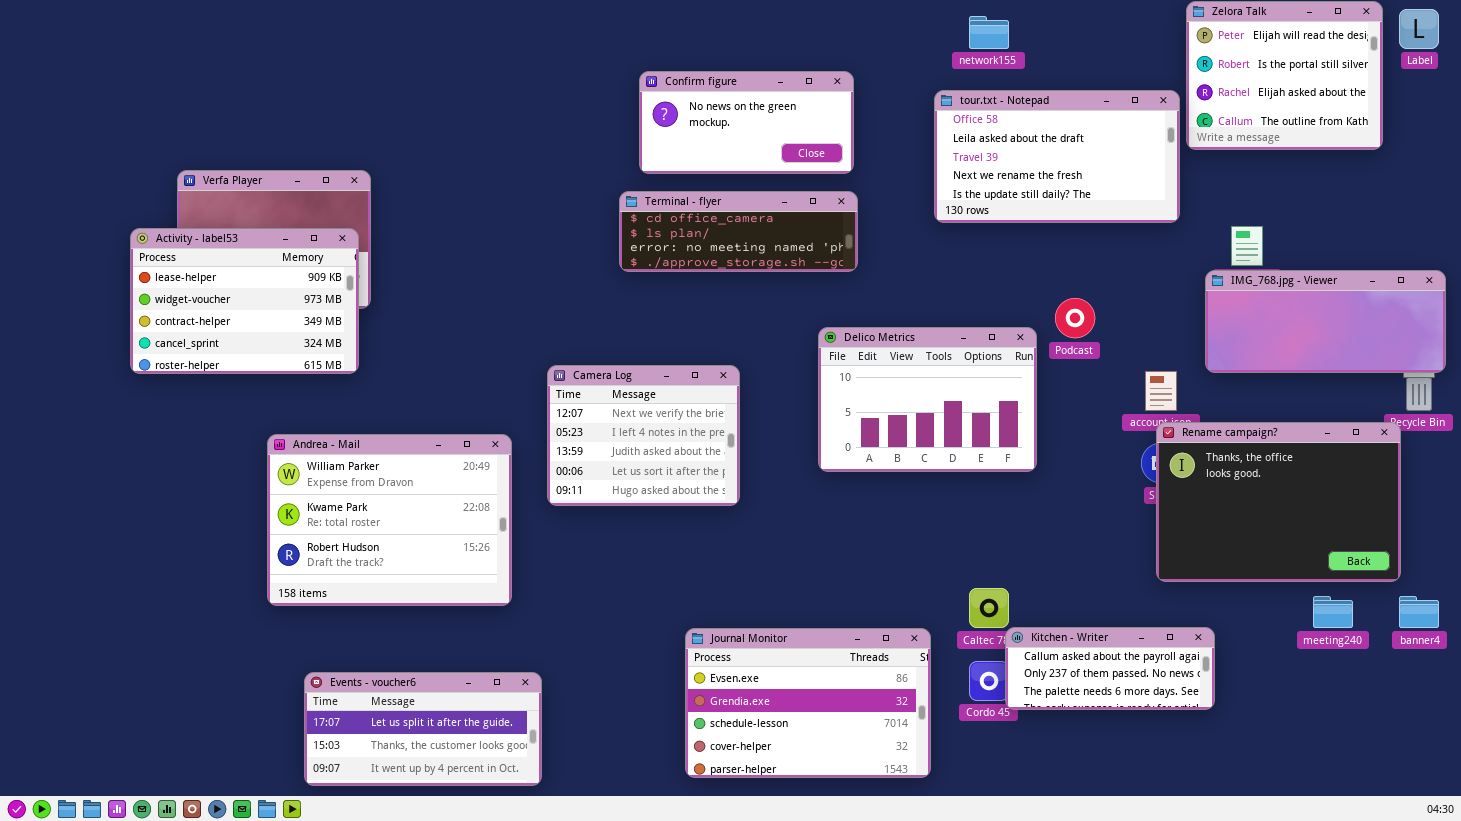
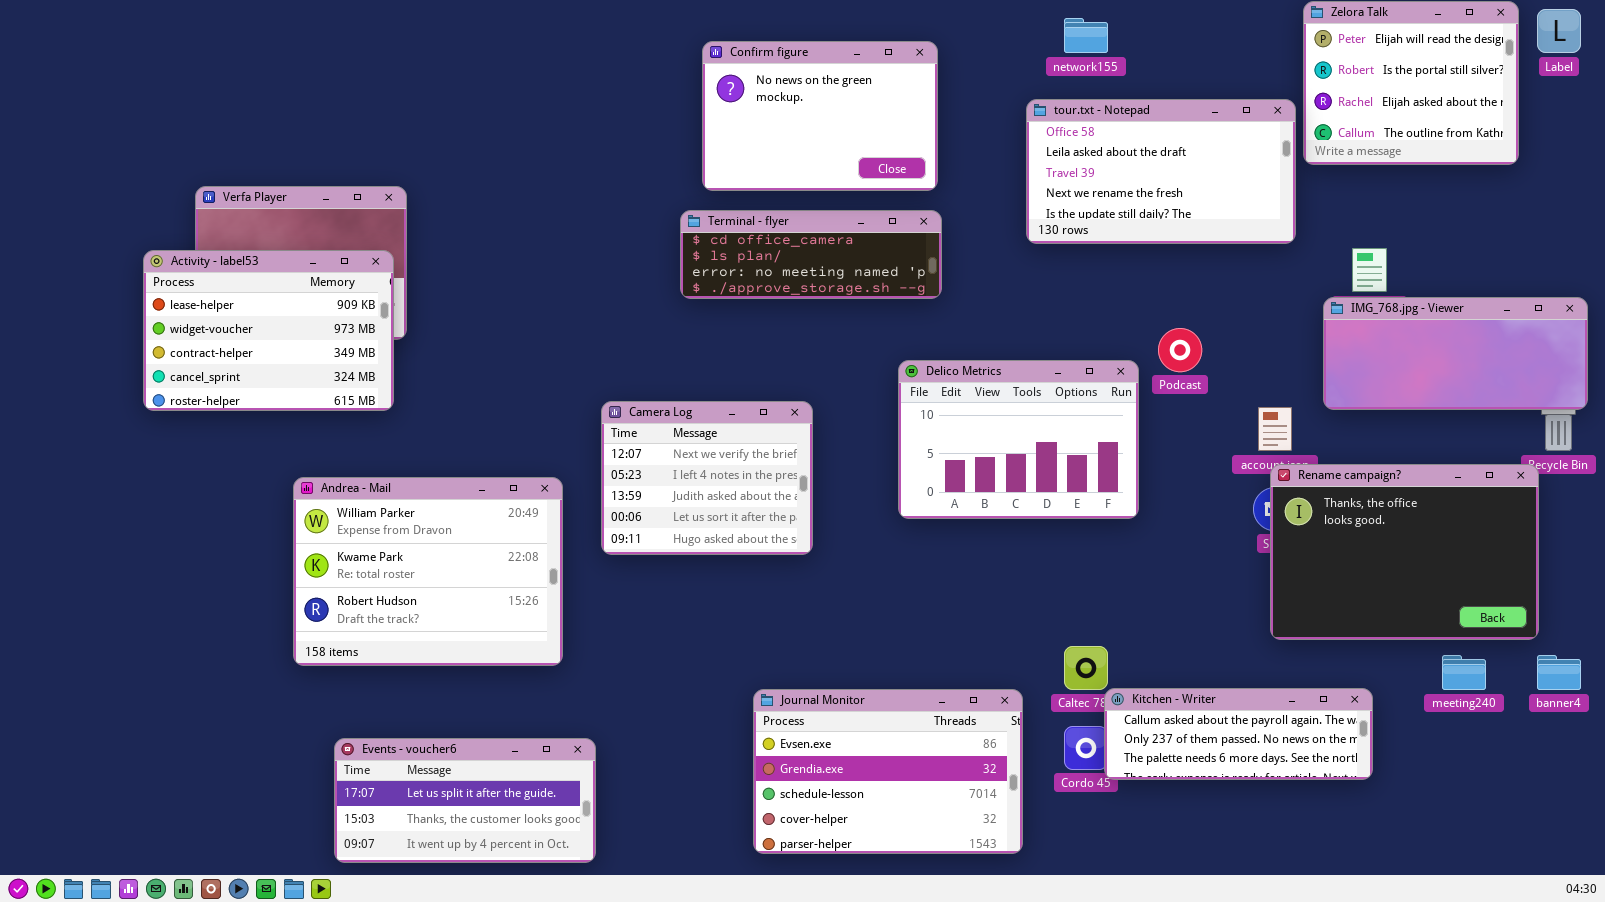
Confirm figure: [639,71,854,174] -> [702,41,938,191], resized
Kitchen - Writer: [1005,627,1215,710] -> [1104,688,1373,780], resized

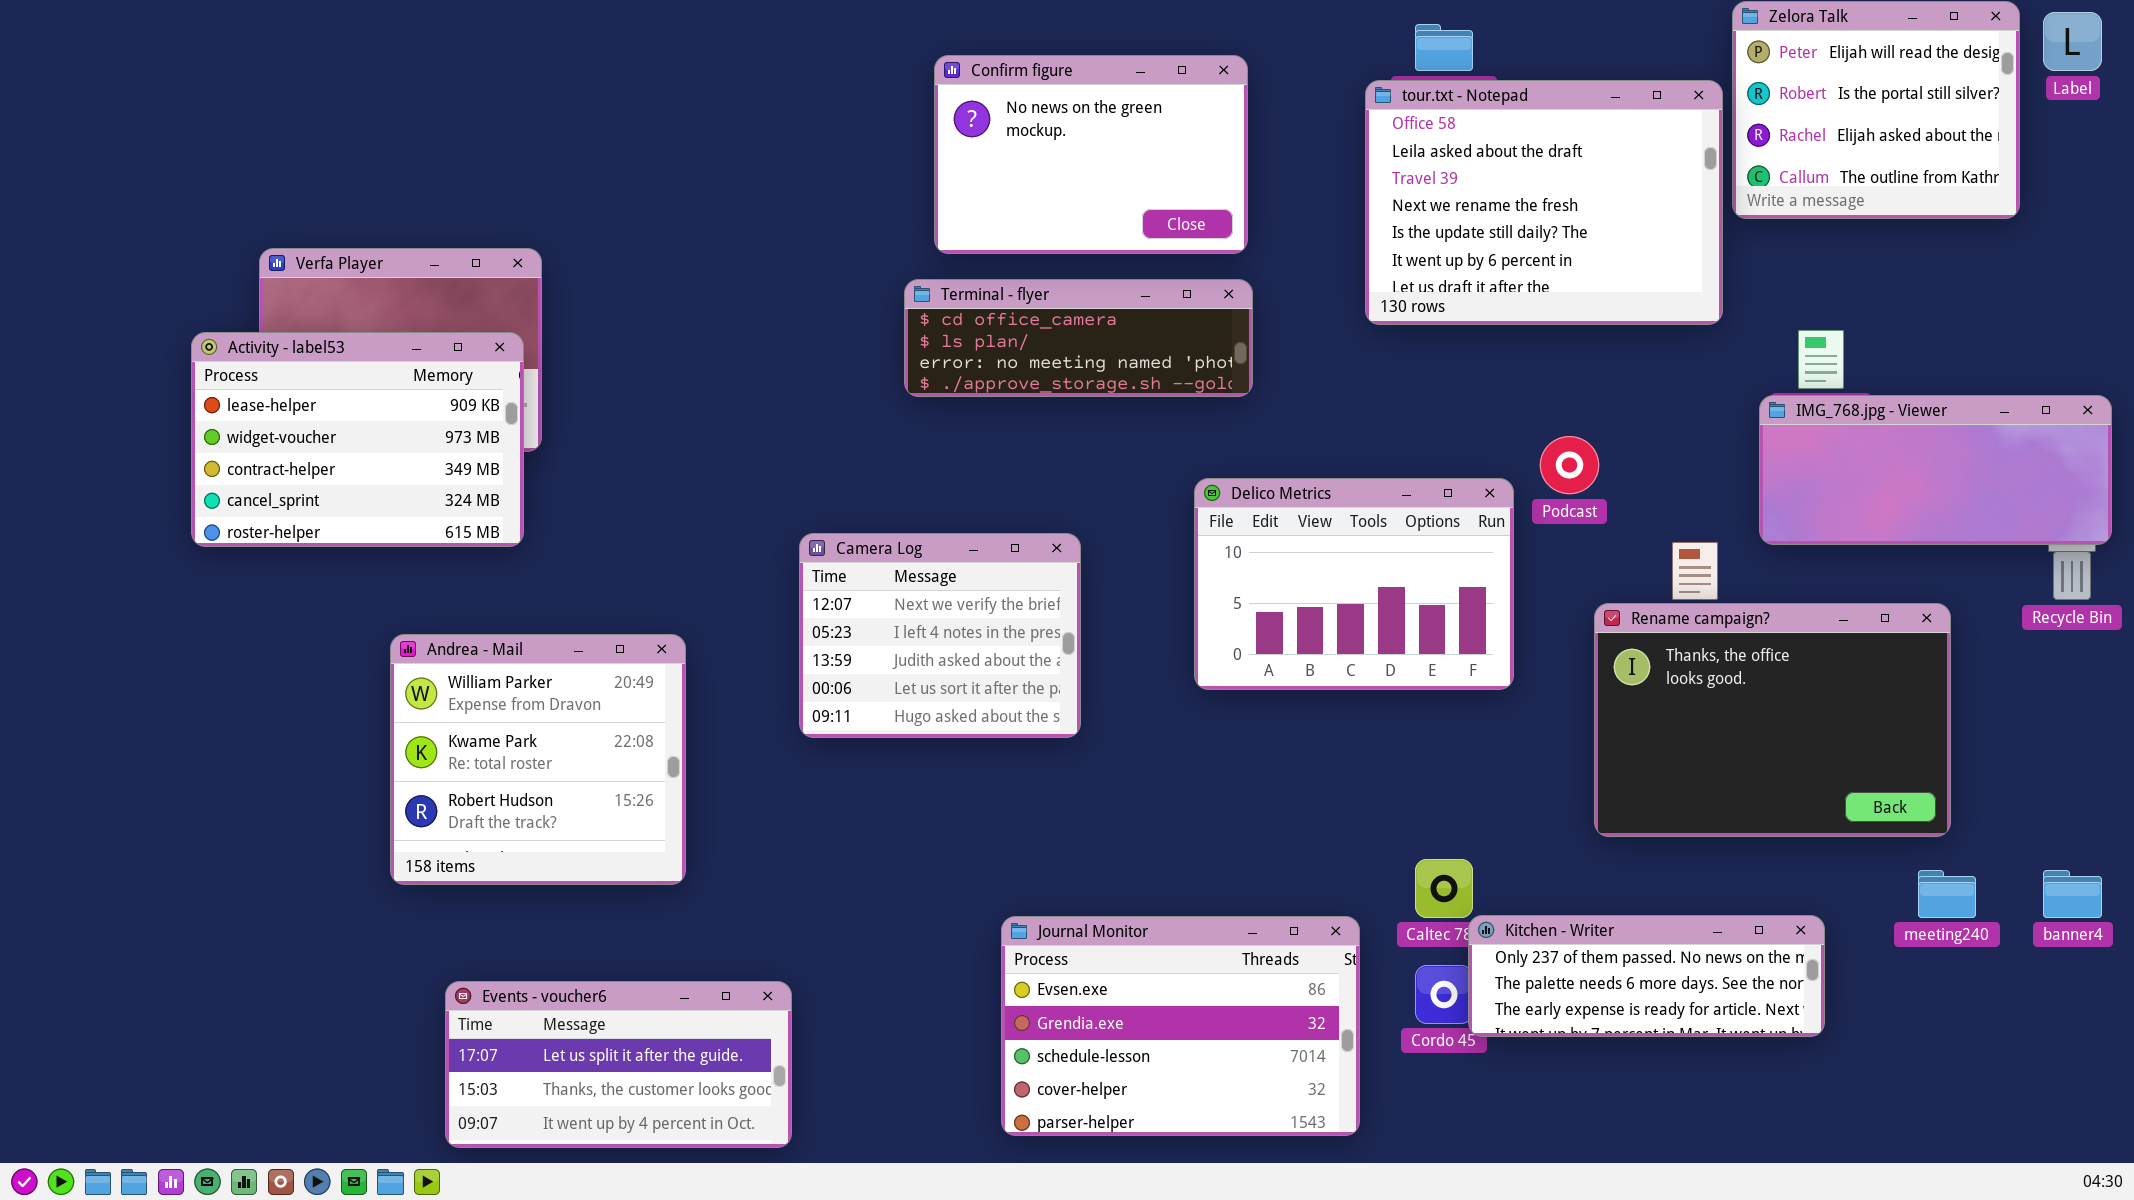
tour.txt - Notepad: [1026,99,1296,244] -> [1365,80,1723,325], resized
Rename campaign?: [1270,464,1539,640] -> [1594,603,1951,837], moved
Andrea - Mail: [293,477,563,666] -> [390,634,686,885], resized
Kitchen - Writer: [1104,688,1373,780] -> [1468,915,1825,1037], scrolled down 1 row

